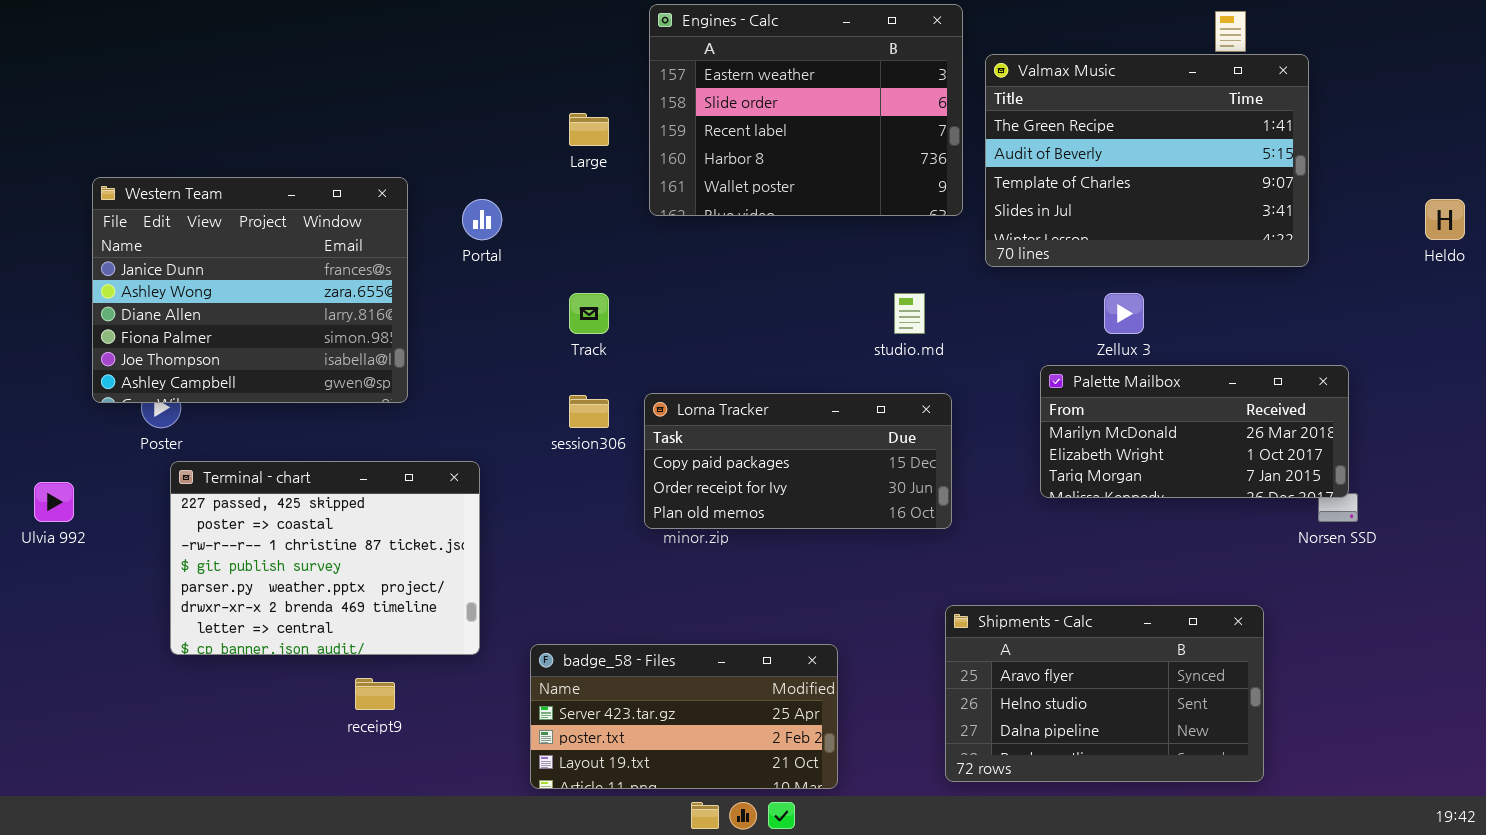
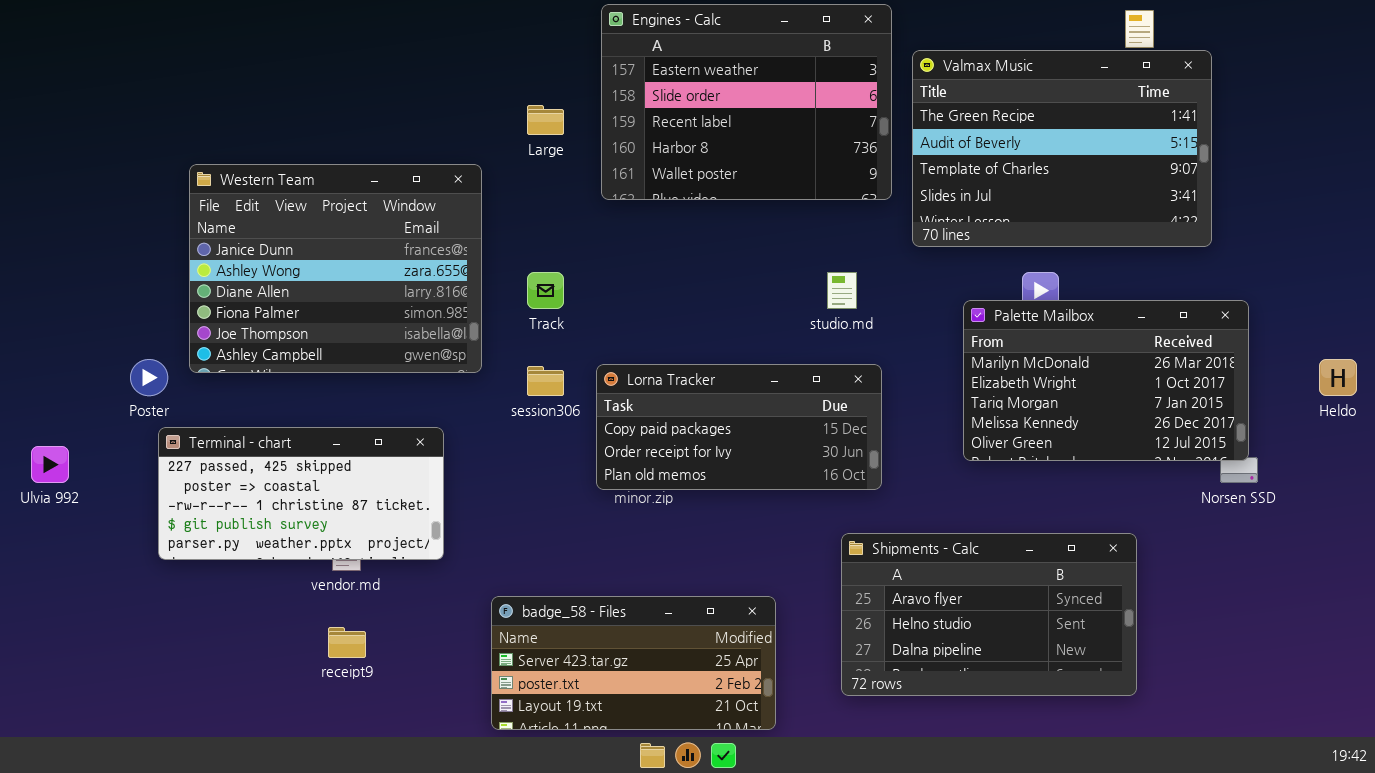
Western Team: [92,177,408,403] -> [189,164,482,373], moved
Heldo: [1425,199,1465,240] -> [1319,359,1357,396], moved
Palette Mailbox: [1040,365,1349,498] -> [963,300,1249,461], resized
Terminal - chart: [170,461,480,655] -> [158,427,444,560], resized
Shipments - Calc: [945,605,1264,782] -> [841,533,1137,696], moved

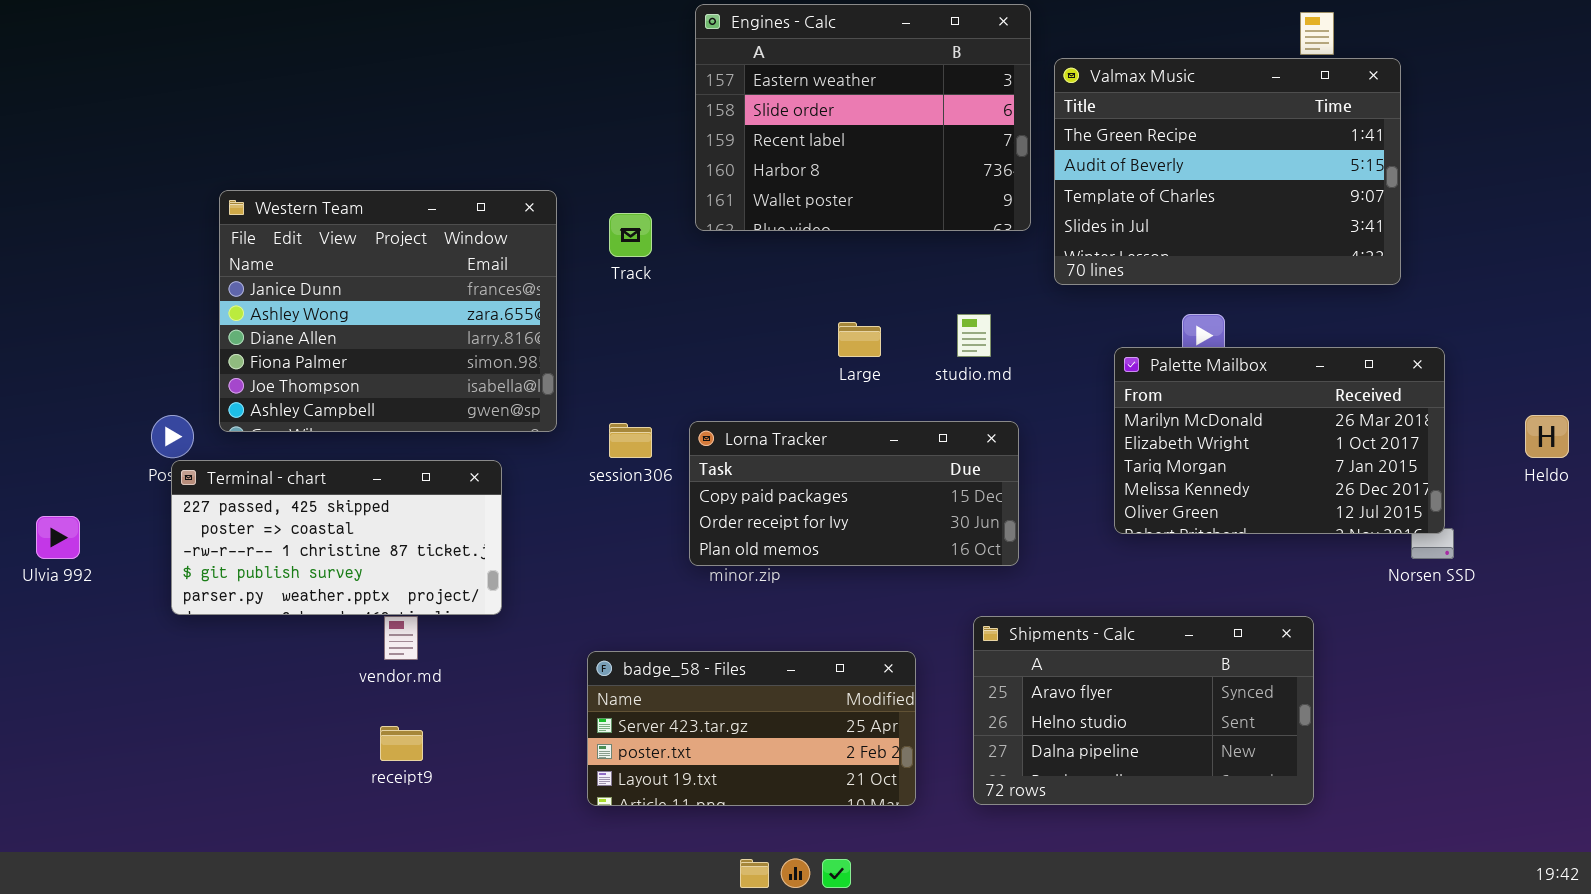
Large: [527,105,564,135] -> [838,322,881,357], moved
Track: [527,272,564,309] -> [609,213,652,257], moved
Terminal - chart: [158,427,444,560] -> [171,460,502,615], moved
badge_58 - Files: [491,596,776,730] -> [587,651,916,806], moved

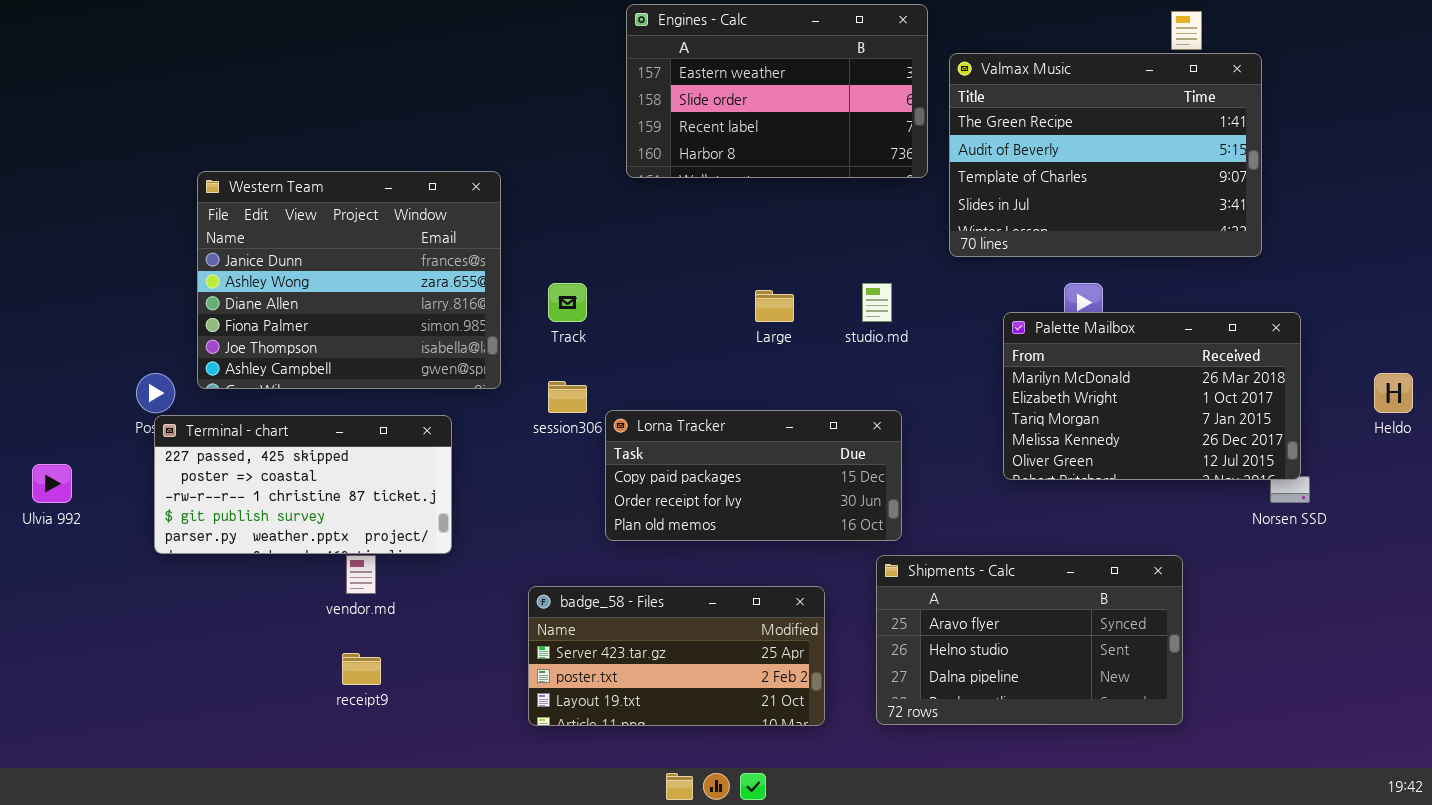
Engines - Calc: [695,4,1031,231] -> [626,4,928,178], resized
Track: [609,213,652,257] -> [548,283,587,322], moved
Lorna Tracker: [689,421,1019,566] -> [605,410,902,541], moved

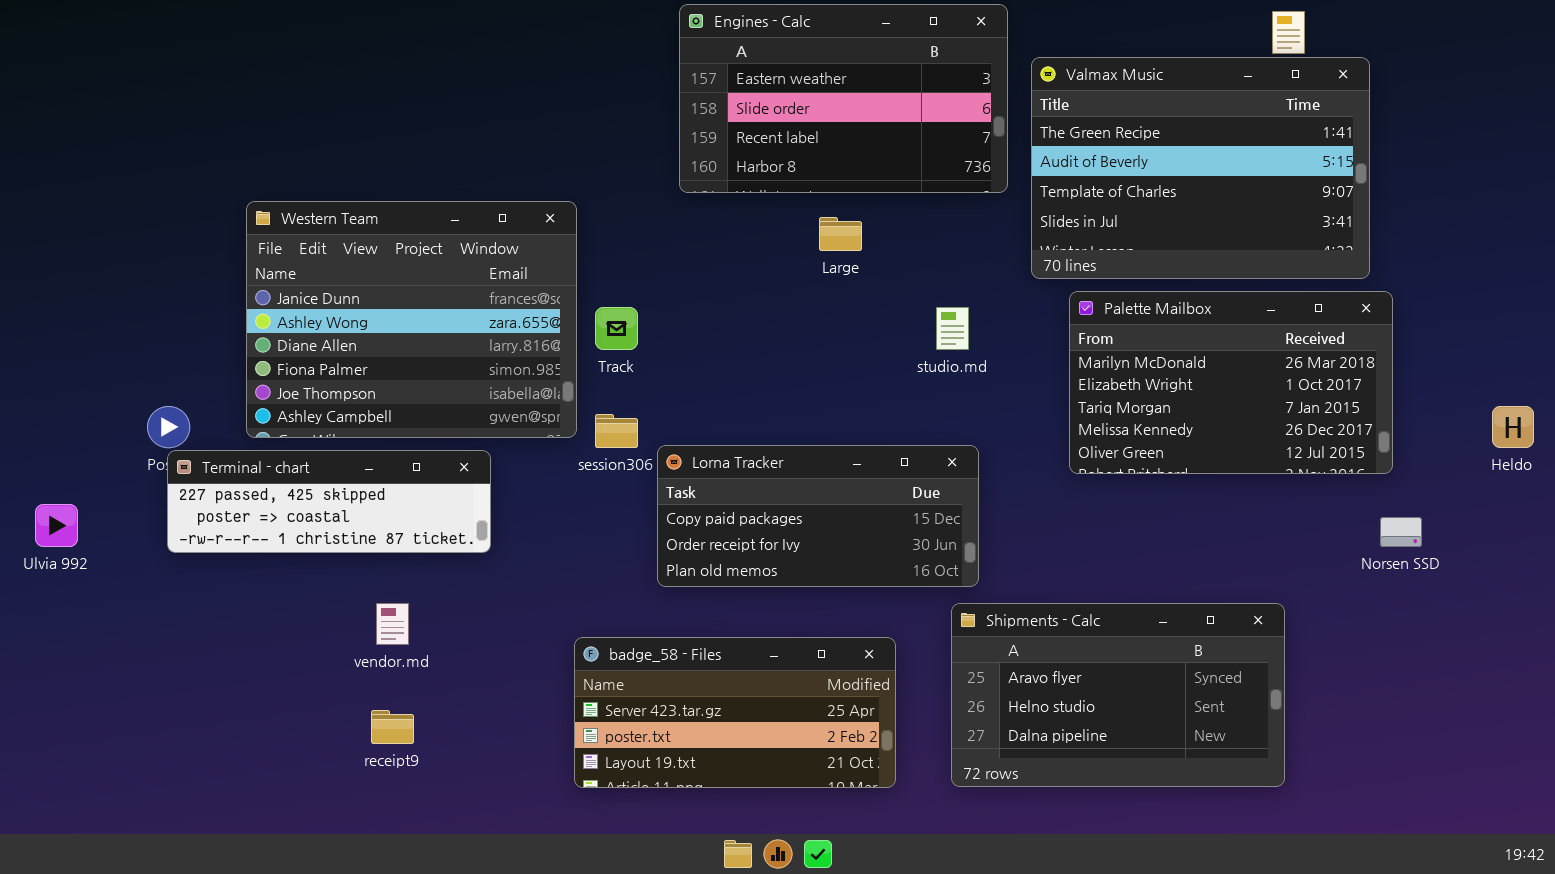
Western Team: [197,171,501,389] -> [246,201,577,438], moved
Large: [755,290,794,322] -> [819,217,862,251], moved
Palette Mailbox: [1003,312,1301,480] -> [1069,291,1393,474], moved
Terminal - chart: [154,415,452,554] -> [167,450,491,553], resized

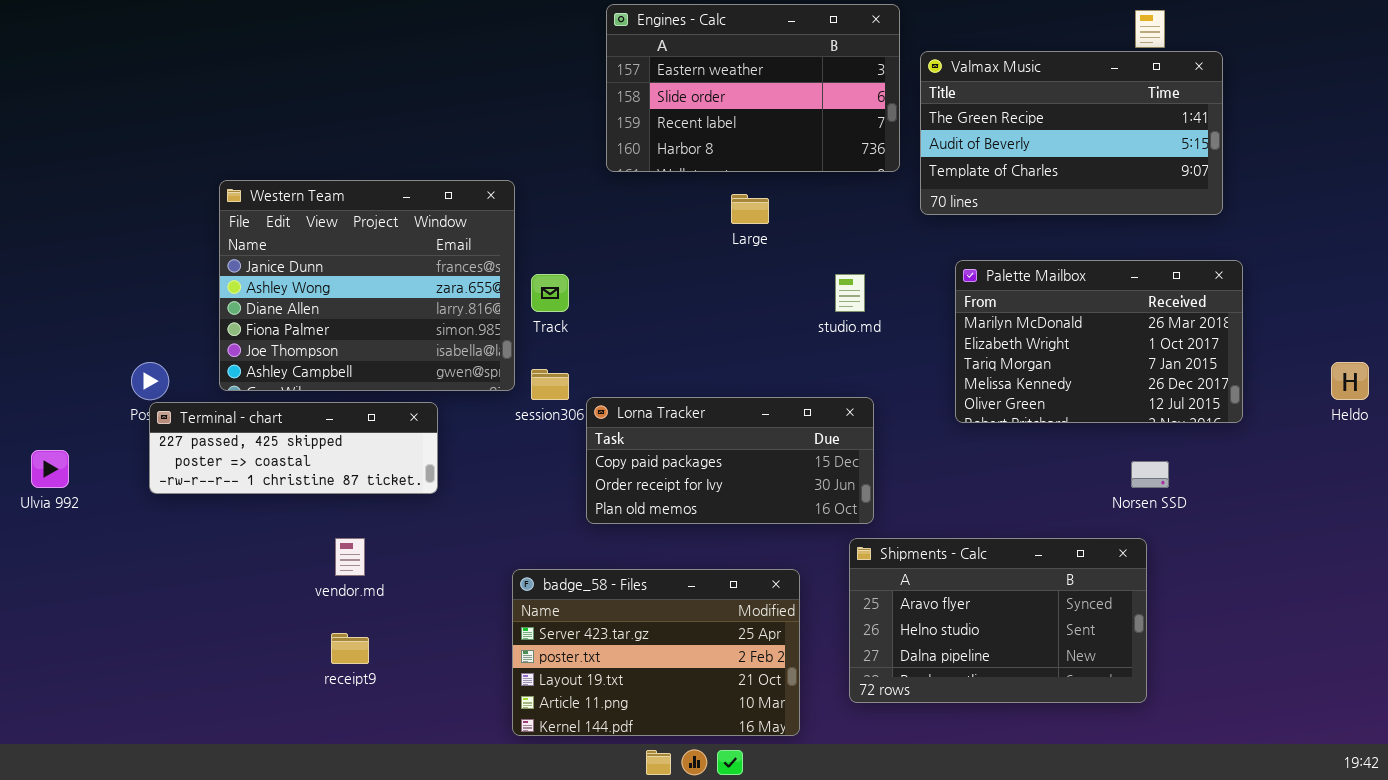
Valmax Music: [1031,57,1370,279] -> [920,51,1223,215], resized
Norsen SSD: [1380,517,1422,547] -> [1131,461,1169,488], moved
badge_58 - Files: [574,637,896,788] -> [512,569,800,736], resized

